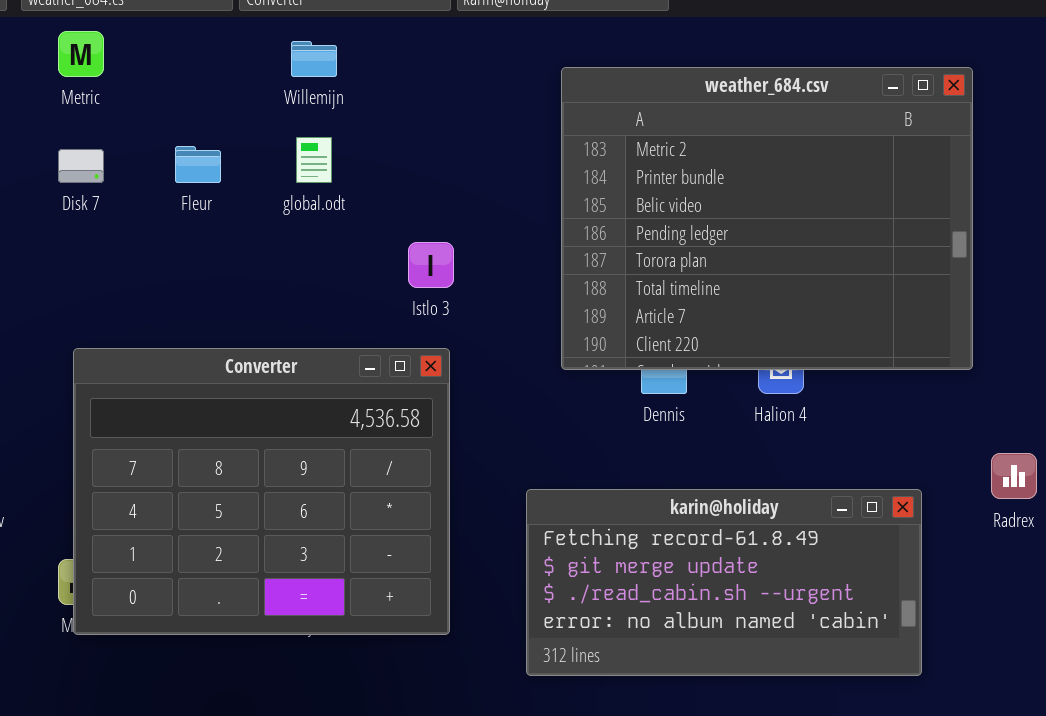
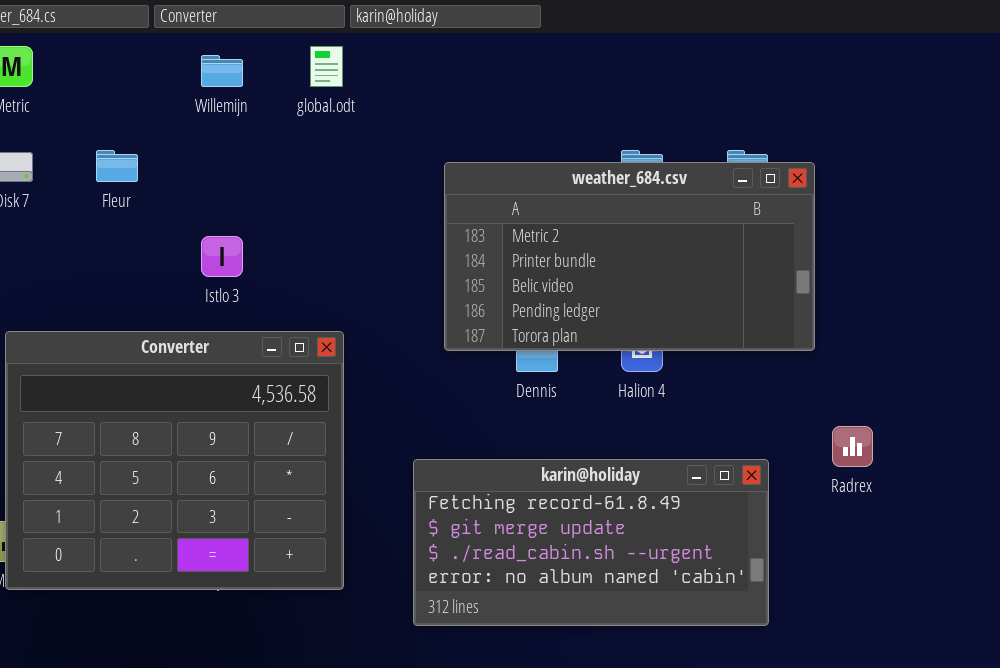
weather_684.csv: [561,67,973,370] -> [444,162,815,351], resized
global.odt: [296,137,332,183] -> [310,46,343,87], moved
Istlo 3: [408,242,454,288] -> [201,236,243,277], moved

